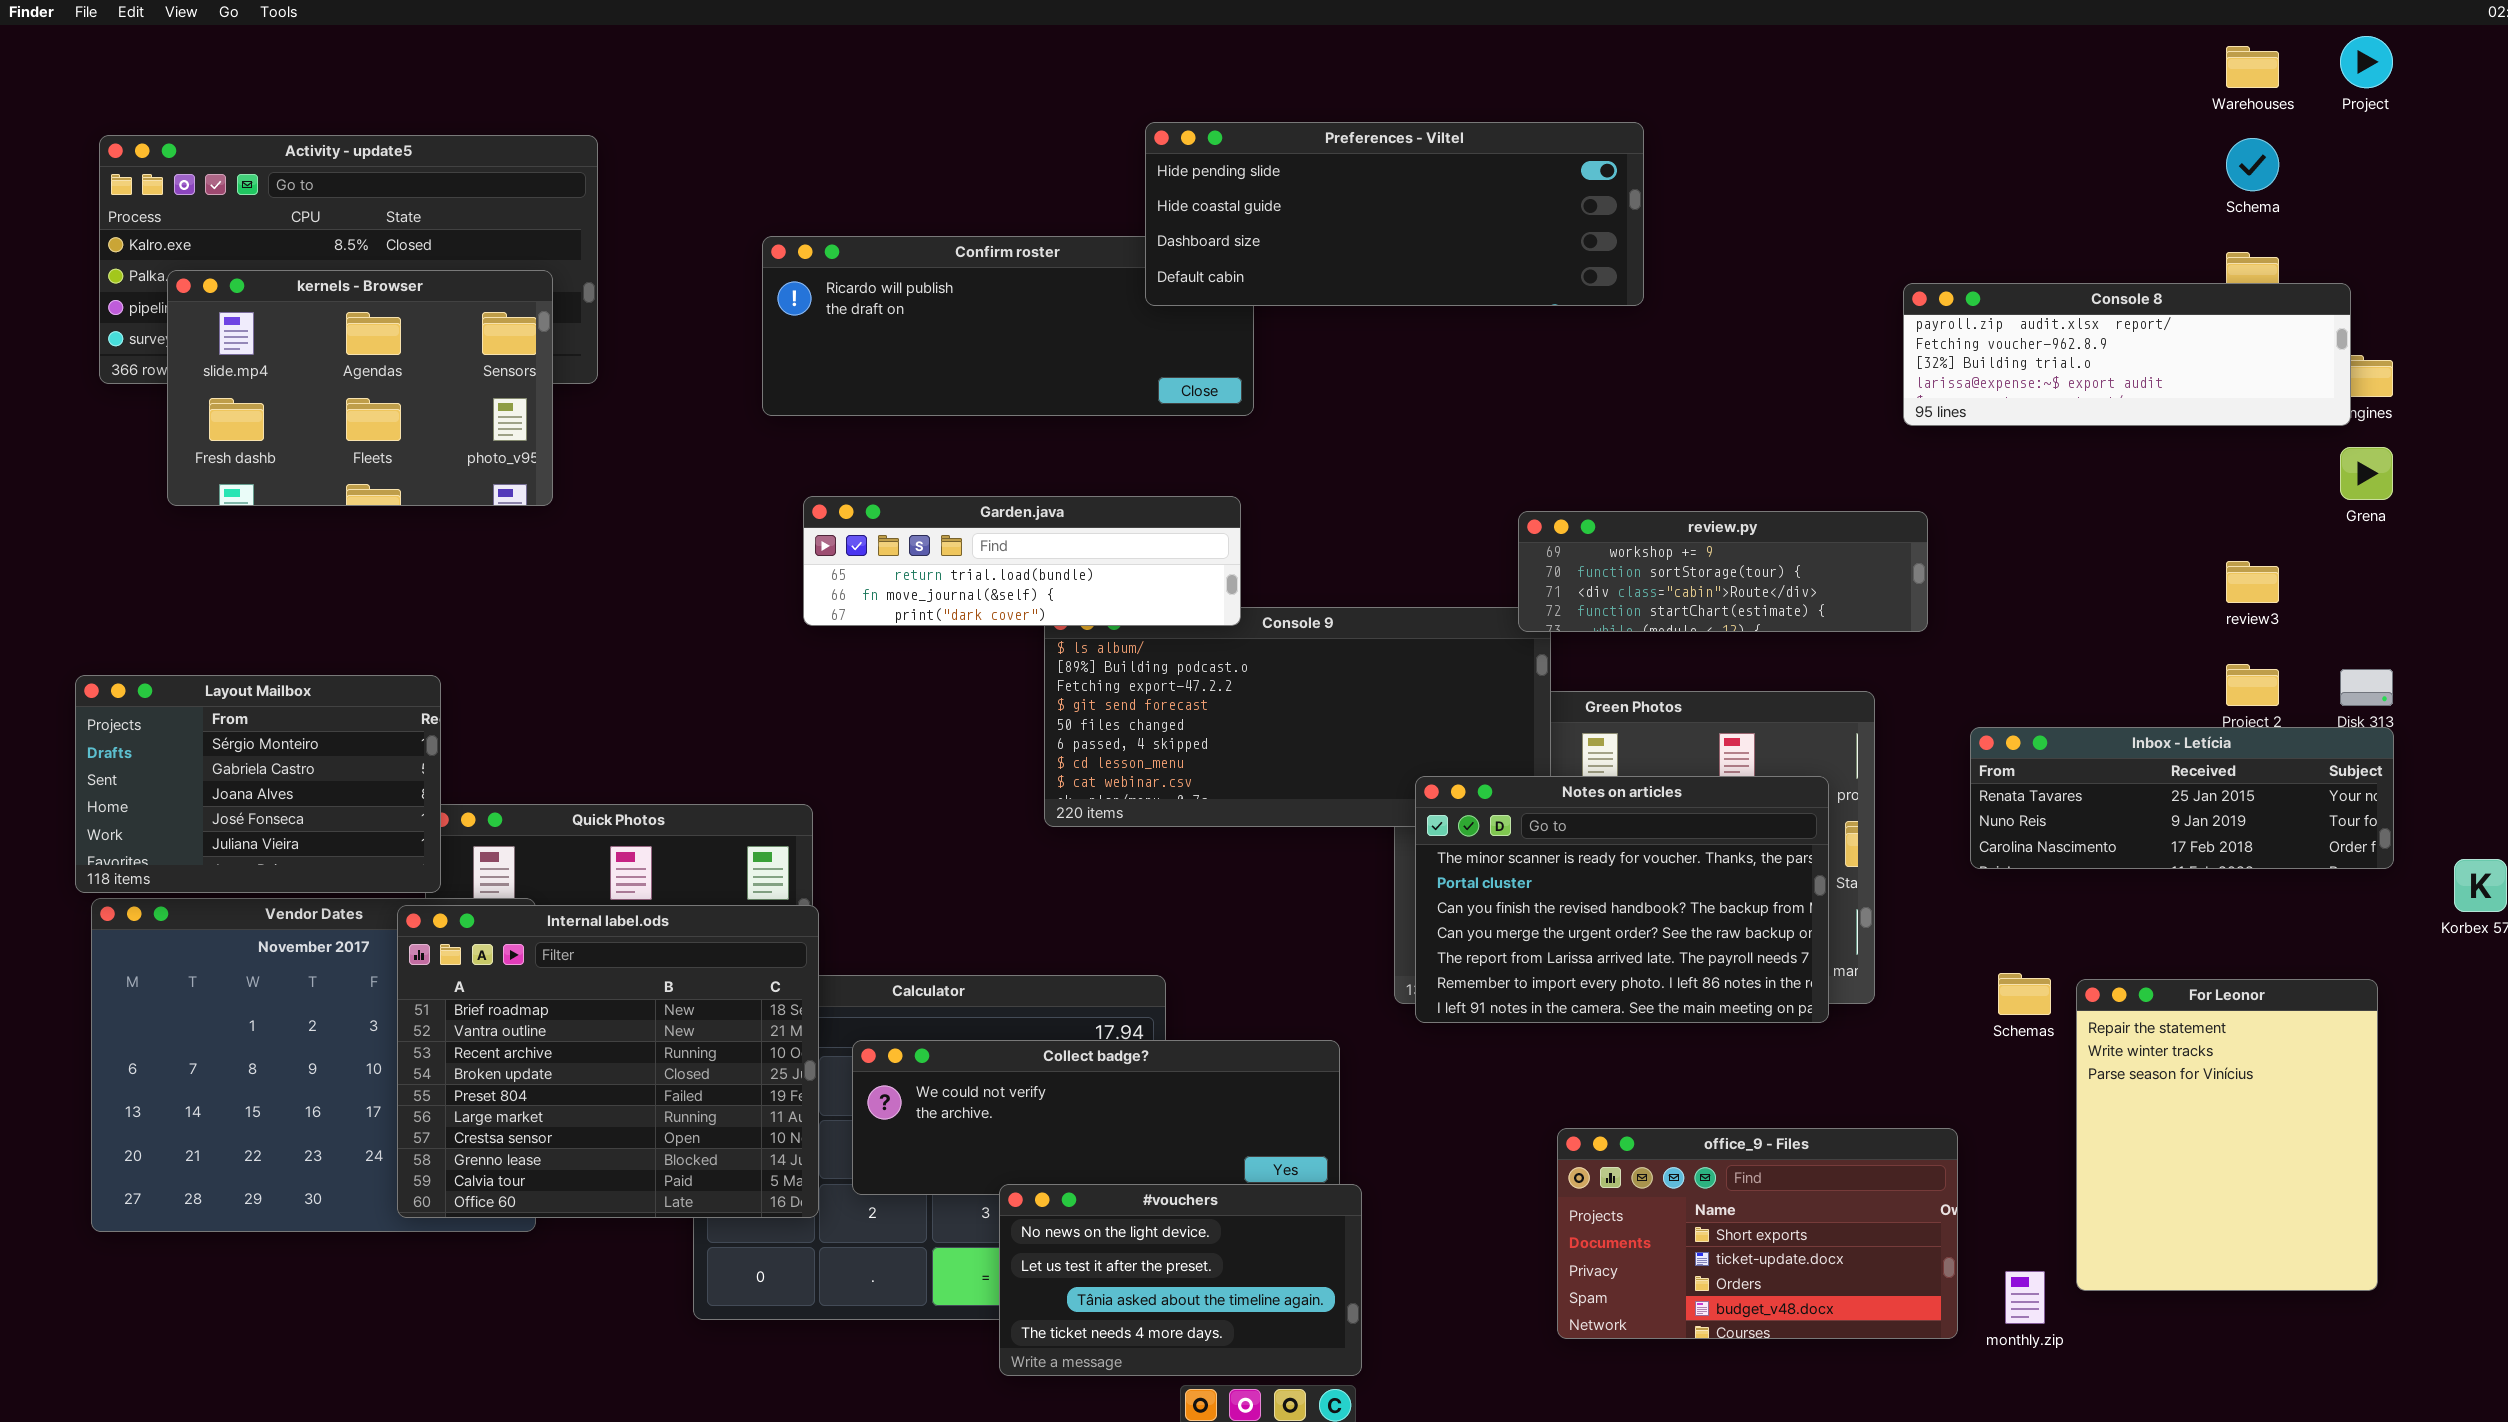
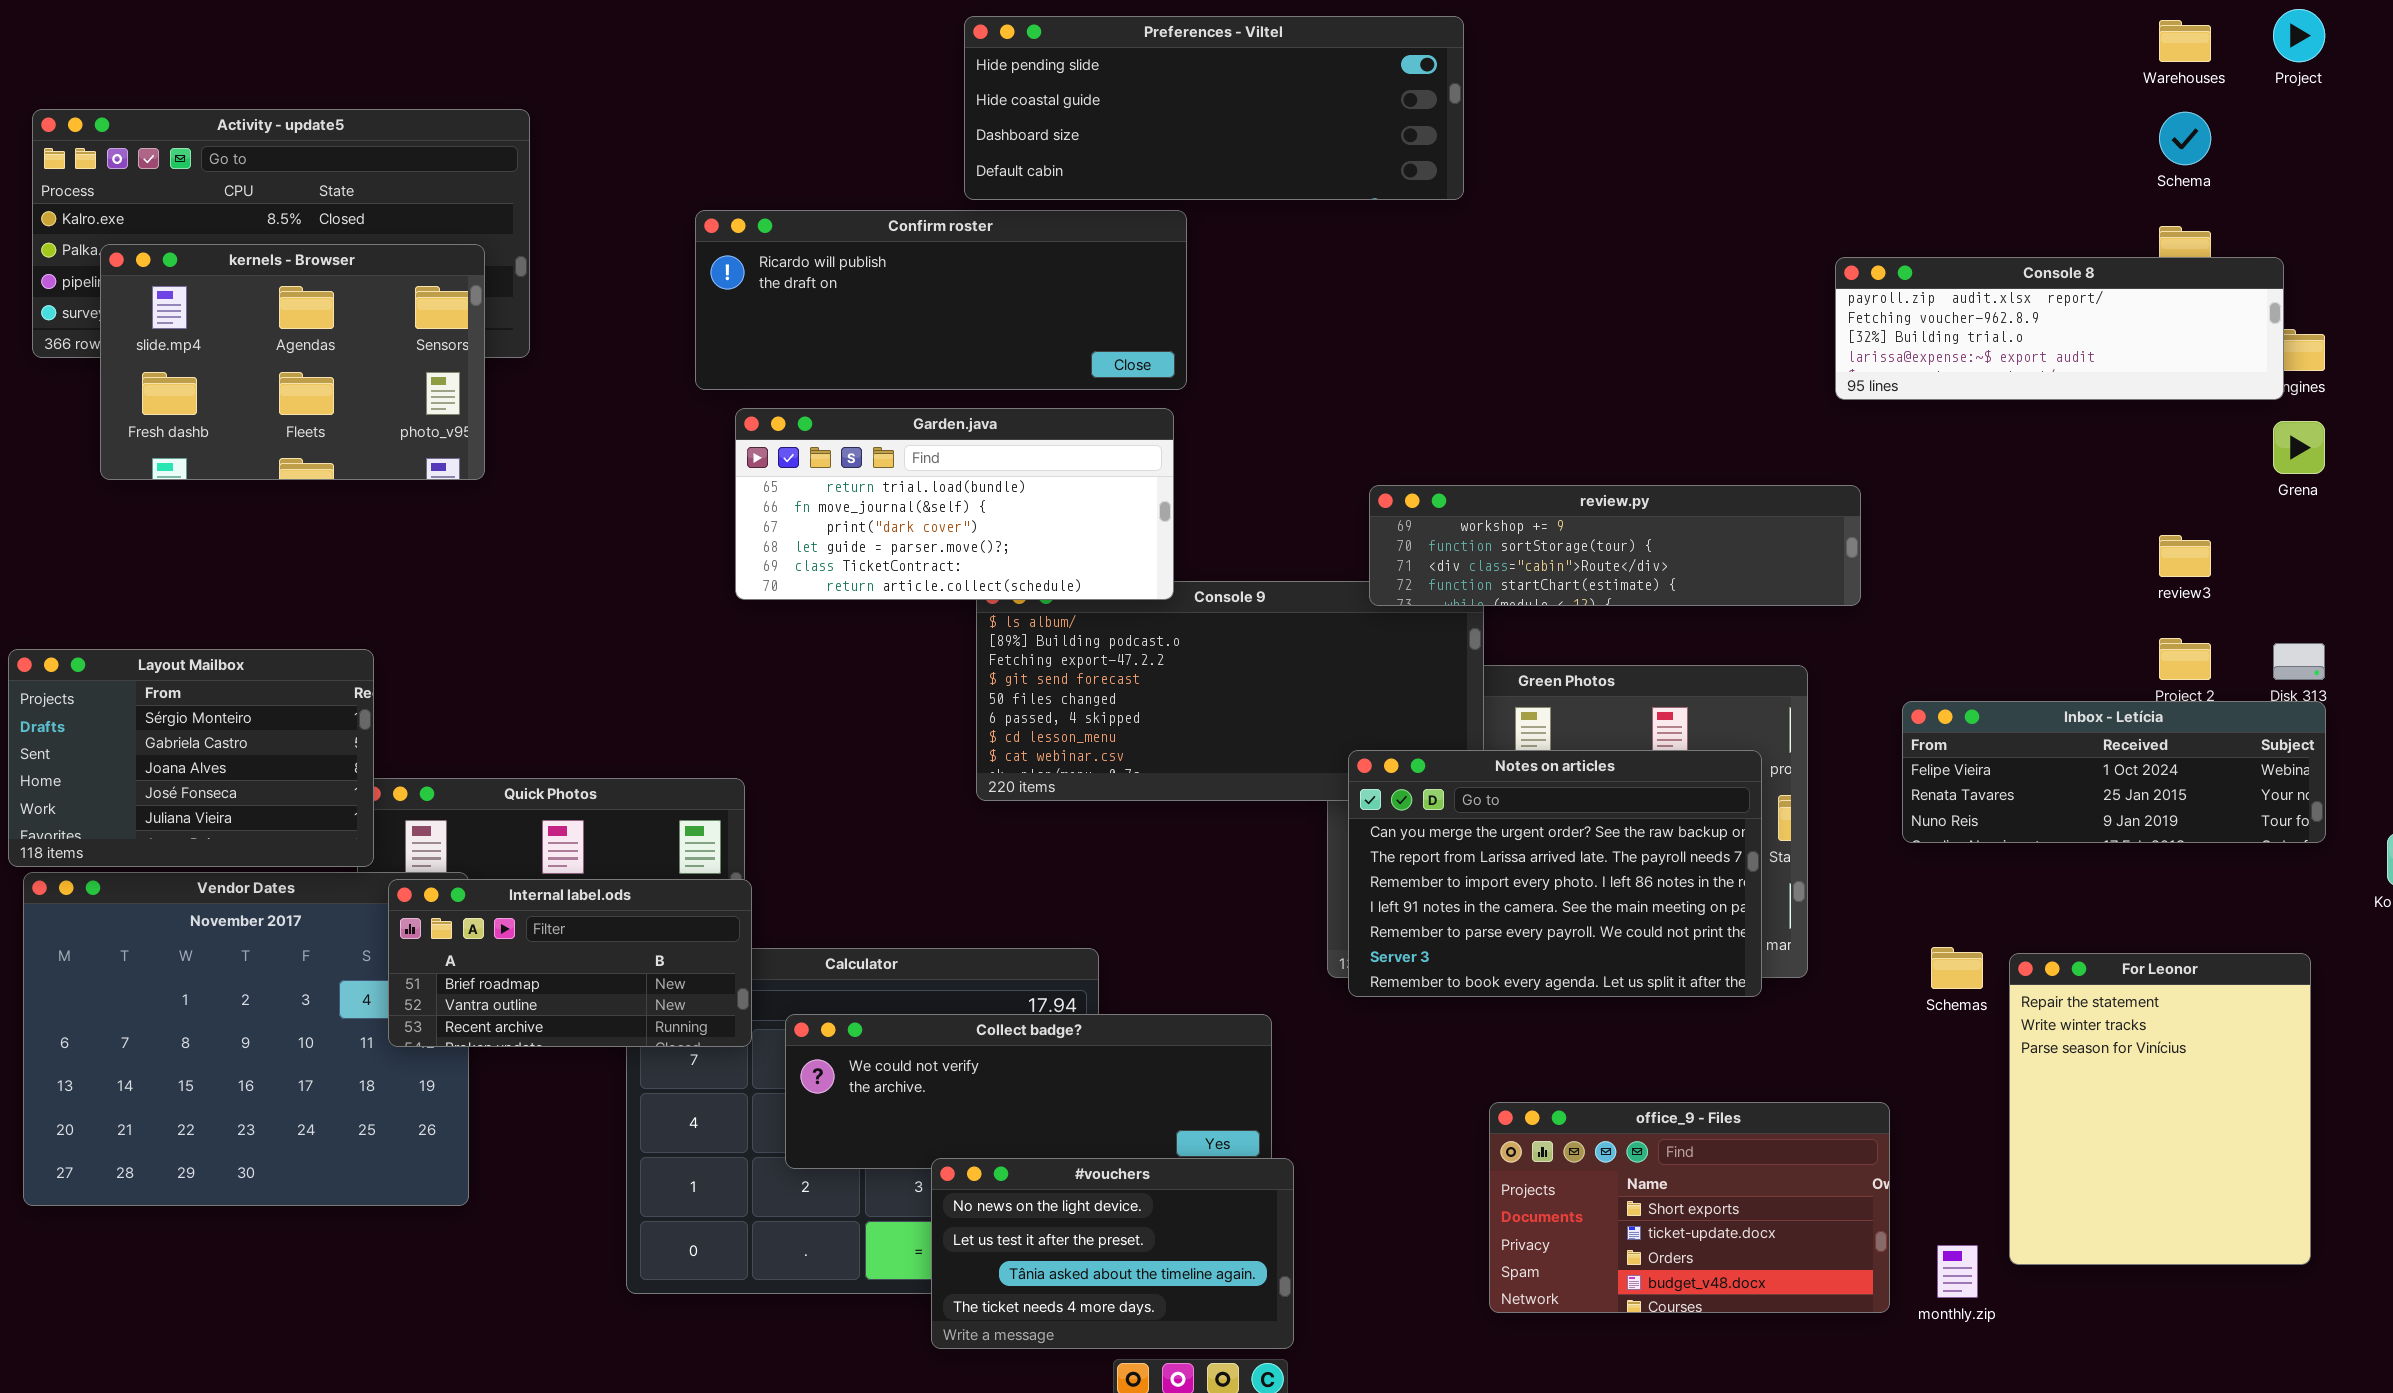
Preferences - Viltel: [1145,122,1644,306] -> [964,16,1464,200], moved
Garden.java: [803,496,1241,626] -> [735,408,1174,600], resized
review.py: [1518,511,1928,632] -> [1369,485,1861,606], resized
Inbox - Letícia: [1970,727,2394,869] -> [1902,701,2326,843], scrolled up 1 row
Notes on articles: [1415,776,1829,1023] -> [1348,750,1762,997], scrolled down 3 rows
Internal label.ods: [397,905,819,1218] -> [388,879,752,1047], resized

